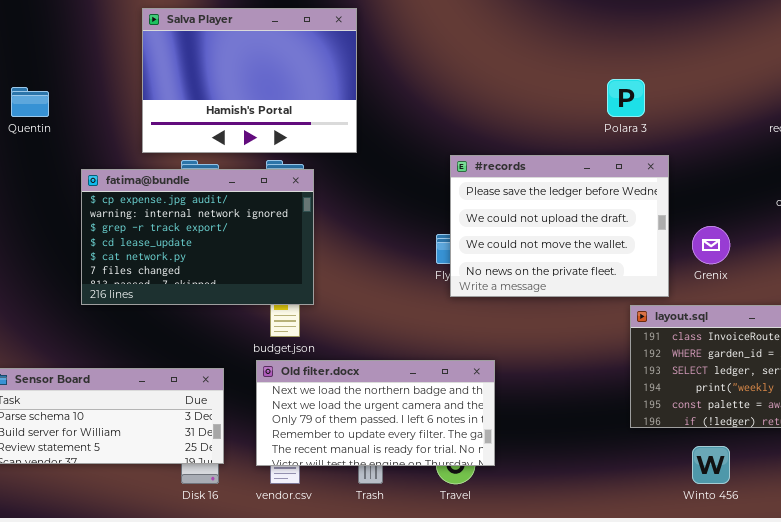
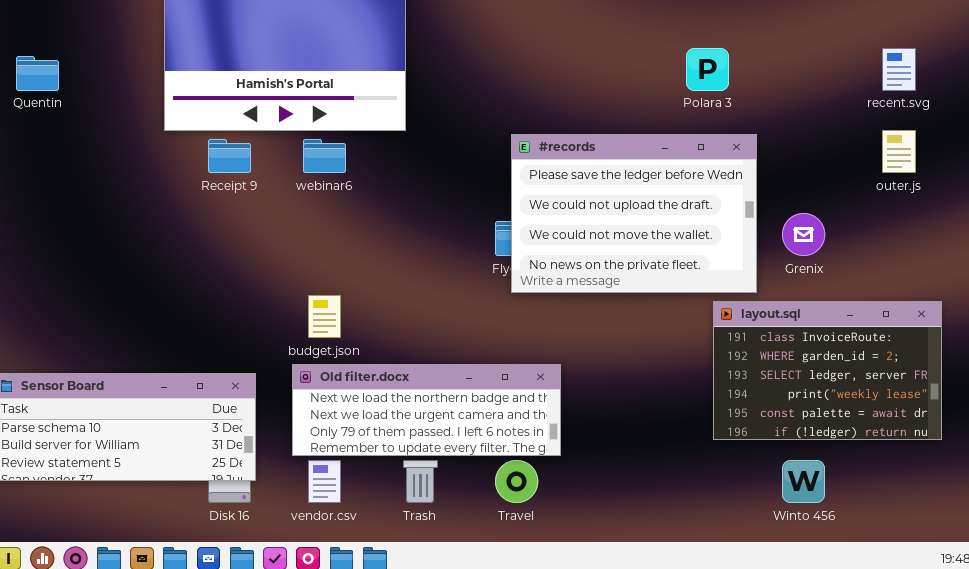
fatima@bundle: [81,169,314,305] -> none, closed
Old filter.docx: [256,360,495,466] -> [292,364,561,456], resized

